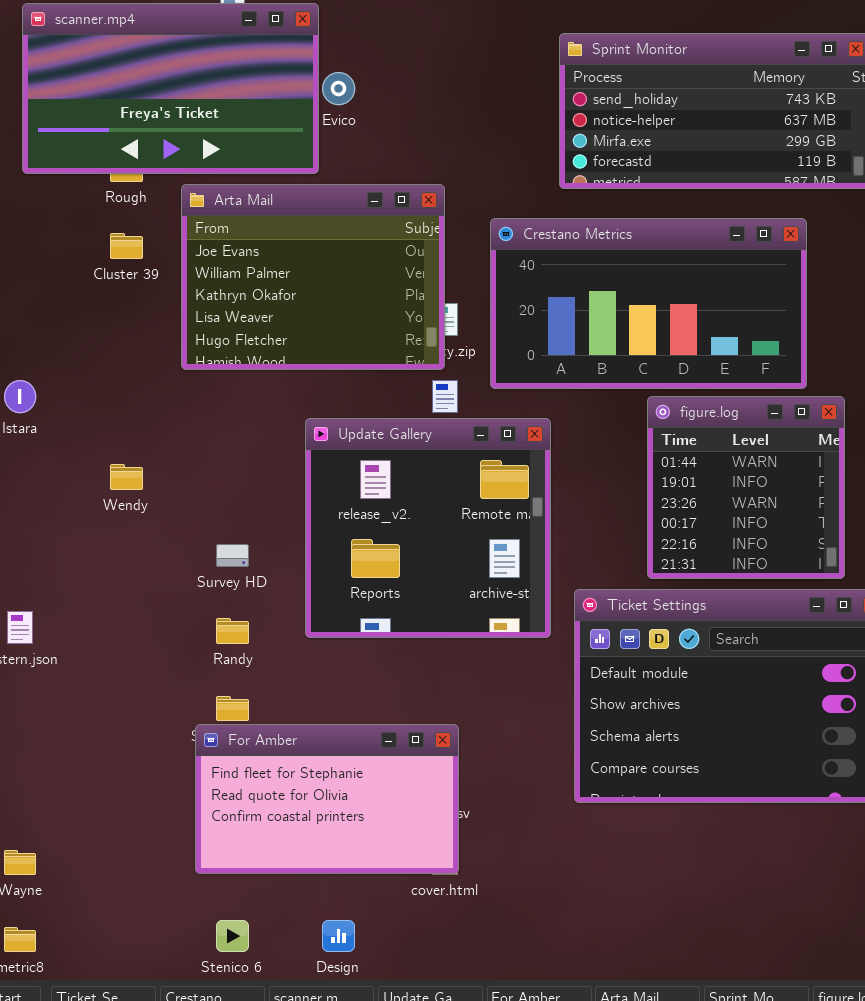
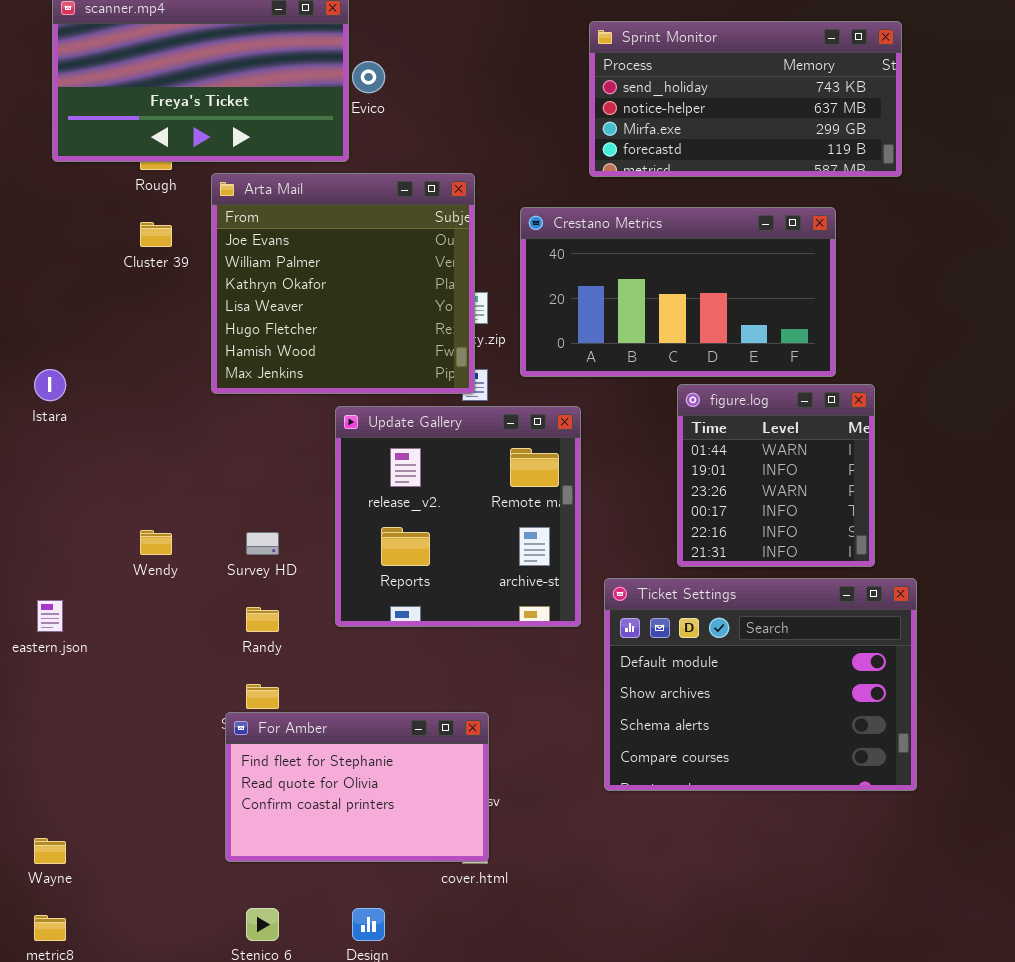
Arta Mail: [181,184,445,370] -> [211,173,475,394], resized
Wendy: [110,464,143,490] -> [140,530,172,555], moved

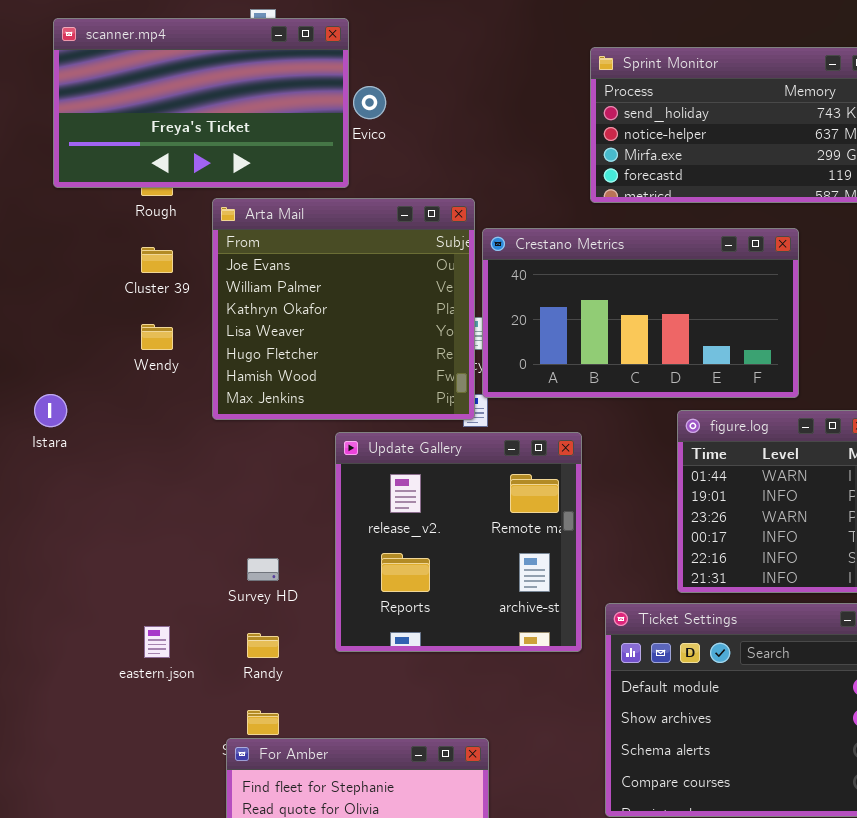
Crestano Metrics: [520,207,836,377] -> [482,228,799,398], moved
Wendy: [140,530,172,555] -> [141,324,173,350], moved
eastern.json: [37,600,63,632] -> [144,626,170,658], moved

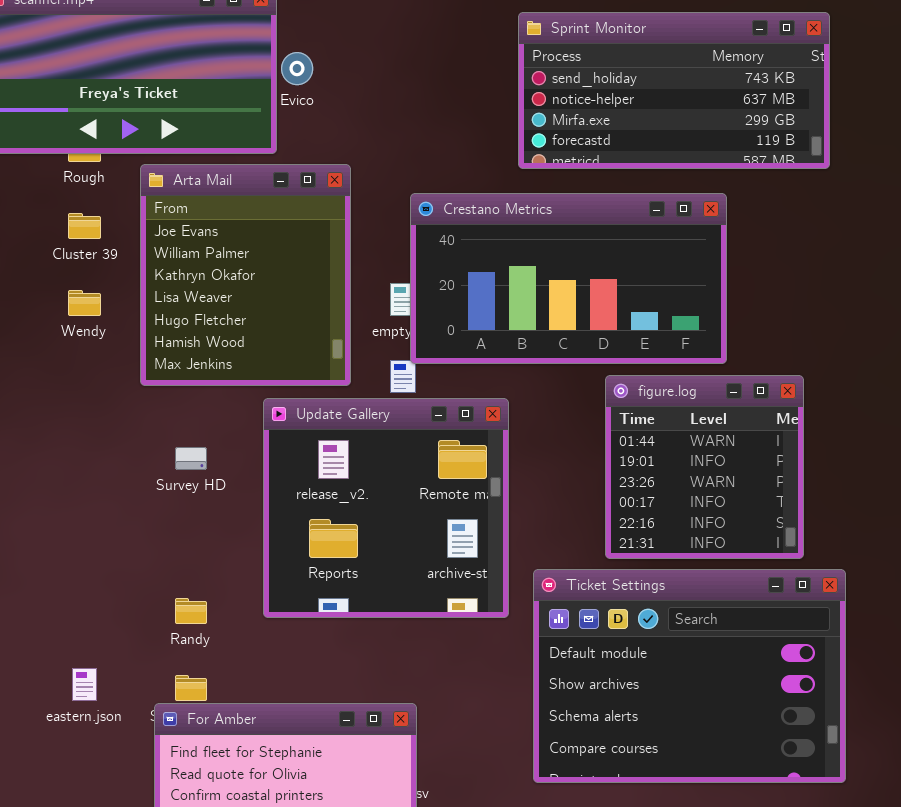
Arta Mail: [212,198,475,420] -> [140,164,351,386], resized
Survey HD: [247,558,279,581] -> [175,447,207,470], moved
eastern.json: [144,626,170,658] -> [72,668,97,701], moved

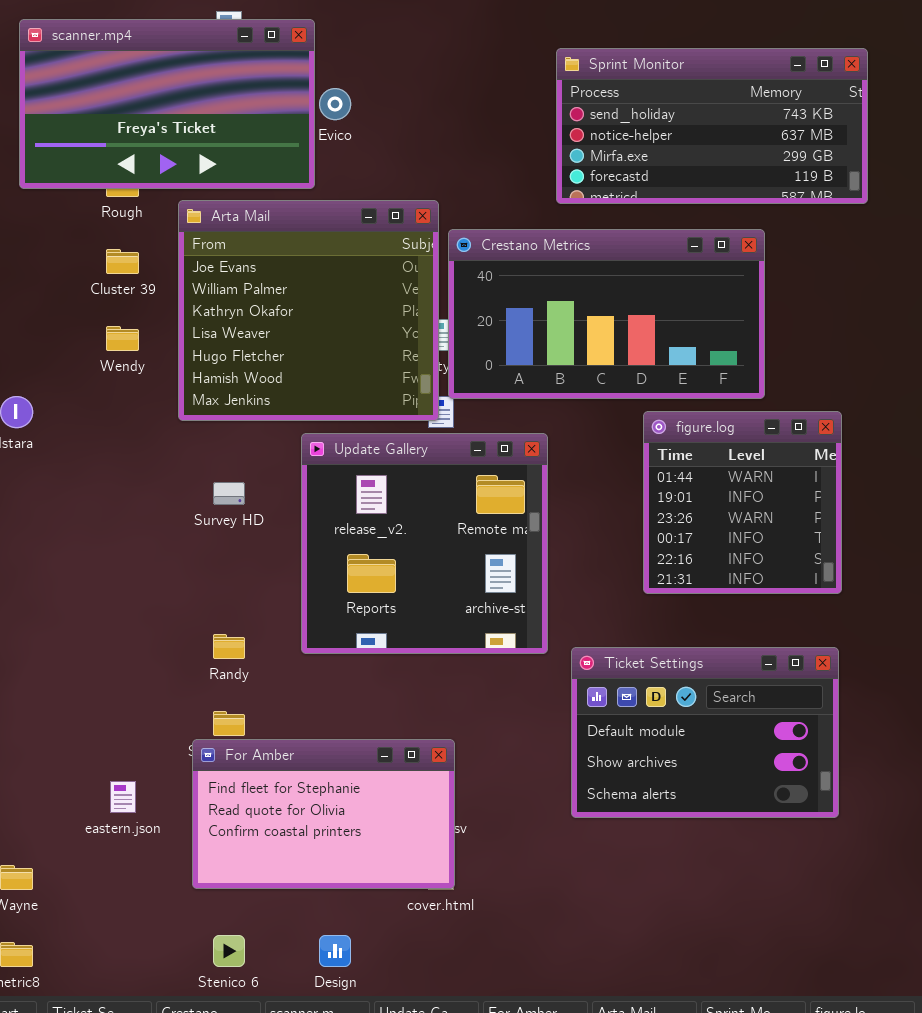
Arta Mail: [140,164,351,386] -> [178,200,439,421], resized
Ticket Settings: [533,569,846,783] -> [571,647,839,818], resized
eastern.json: [72,668,97,701] -> [110,781,136,813], moved

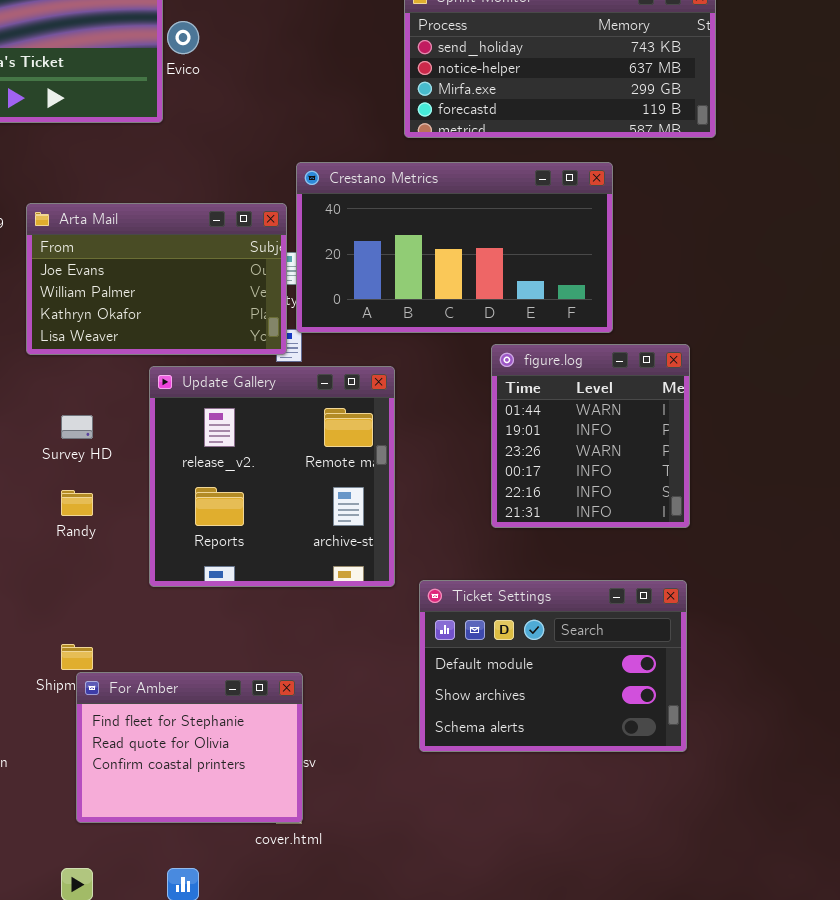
Arta Mail: [178,200,439,421] -> [26,203,287,355], resized
Randy: [213,634,245,659] -> [61,490,93,516], moved
For Amber: [192,739,455,889] -> [76,672,303,823], resized

